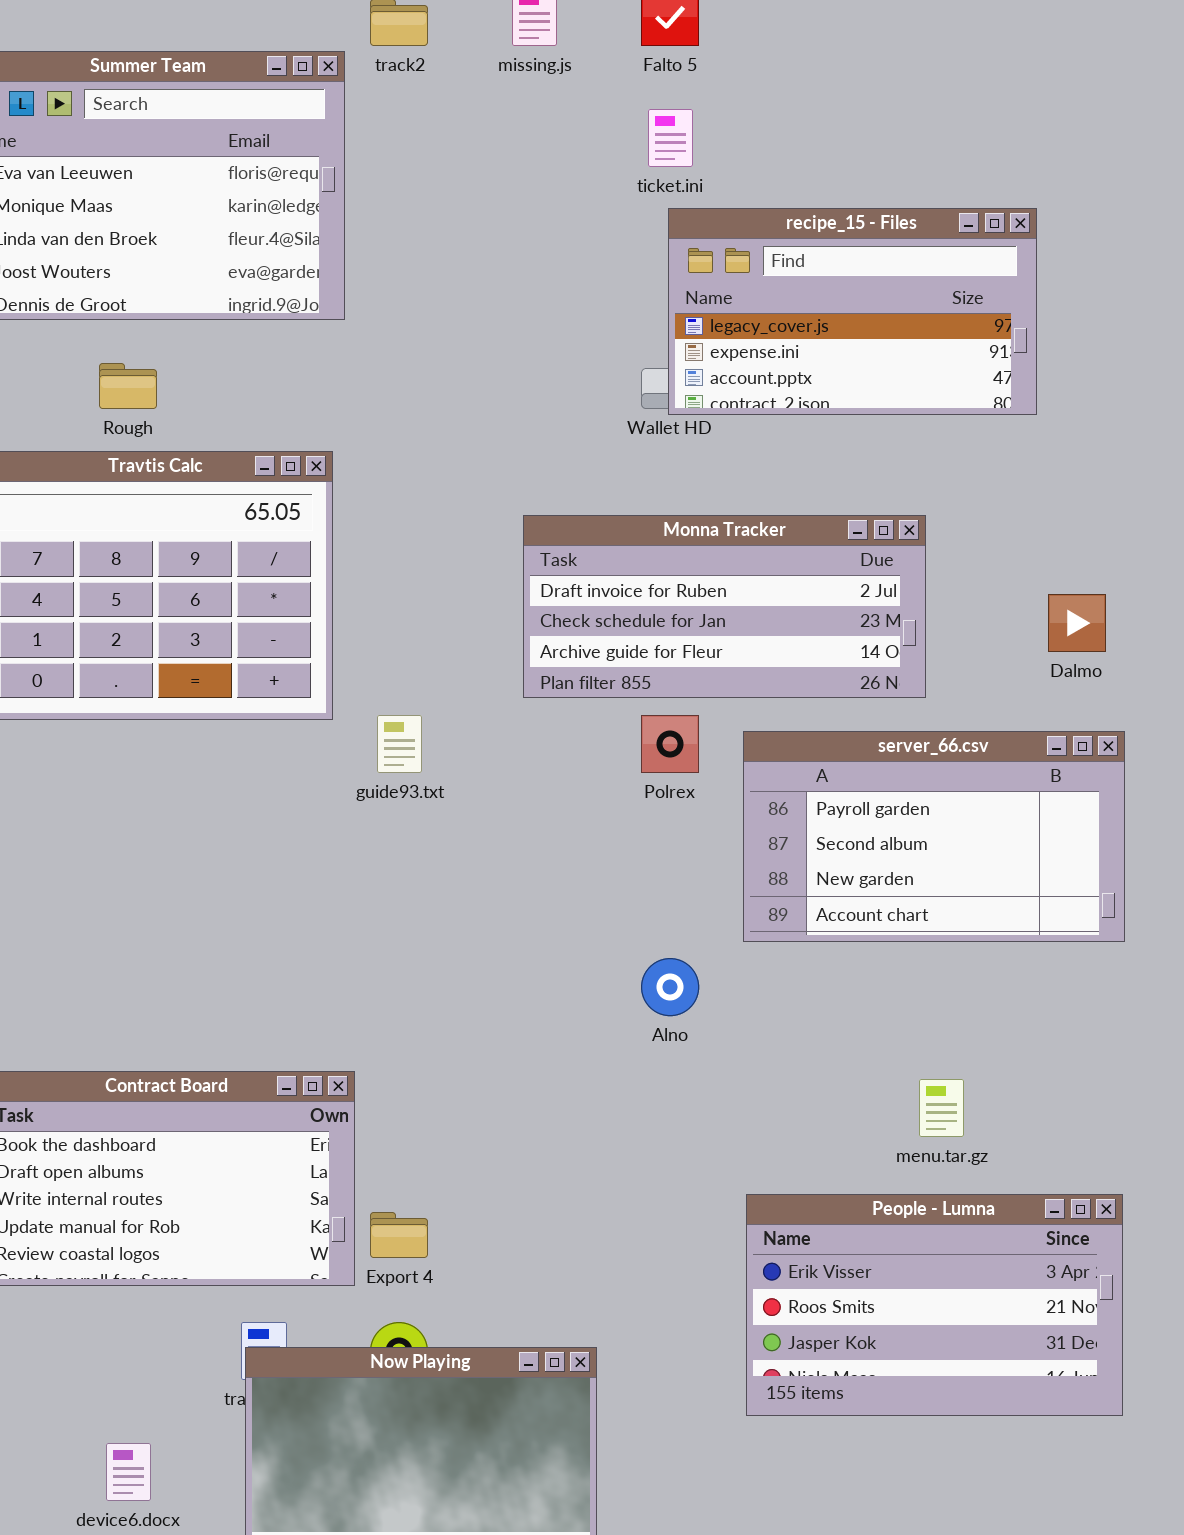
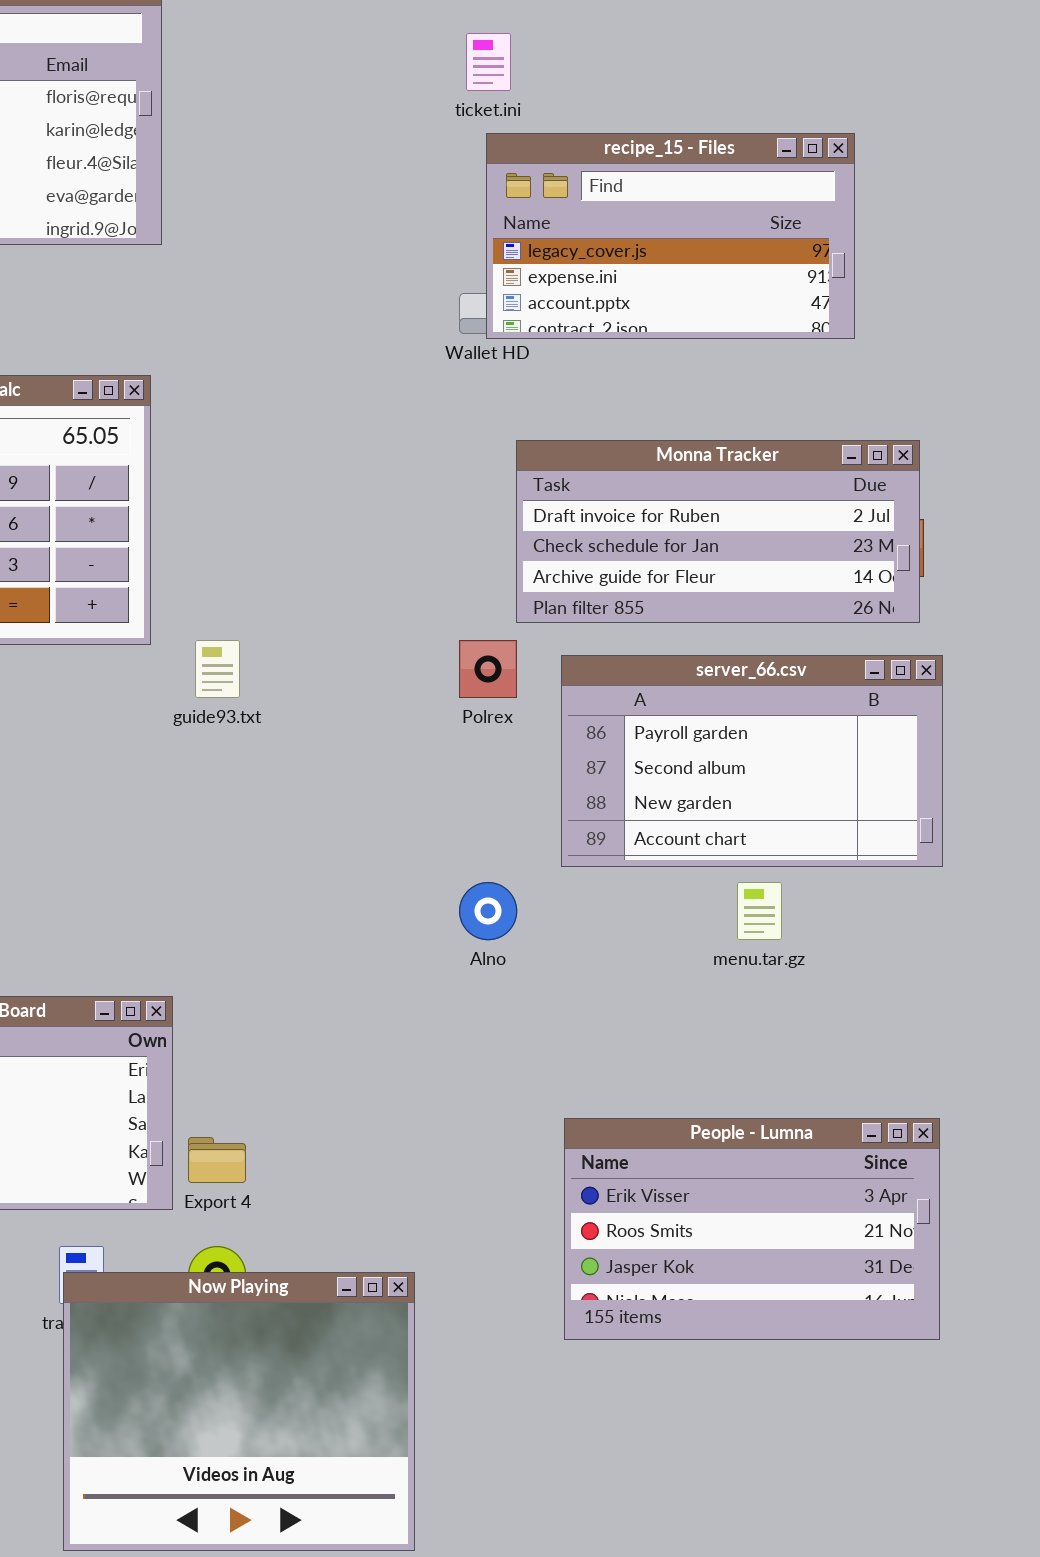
Monna Tracker: [523,515,926,698] -> [516,440,920,623], moved
menu.tar.gz: [919,1079,964,1137] -> [737,882,782,940], moved

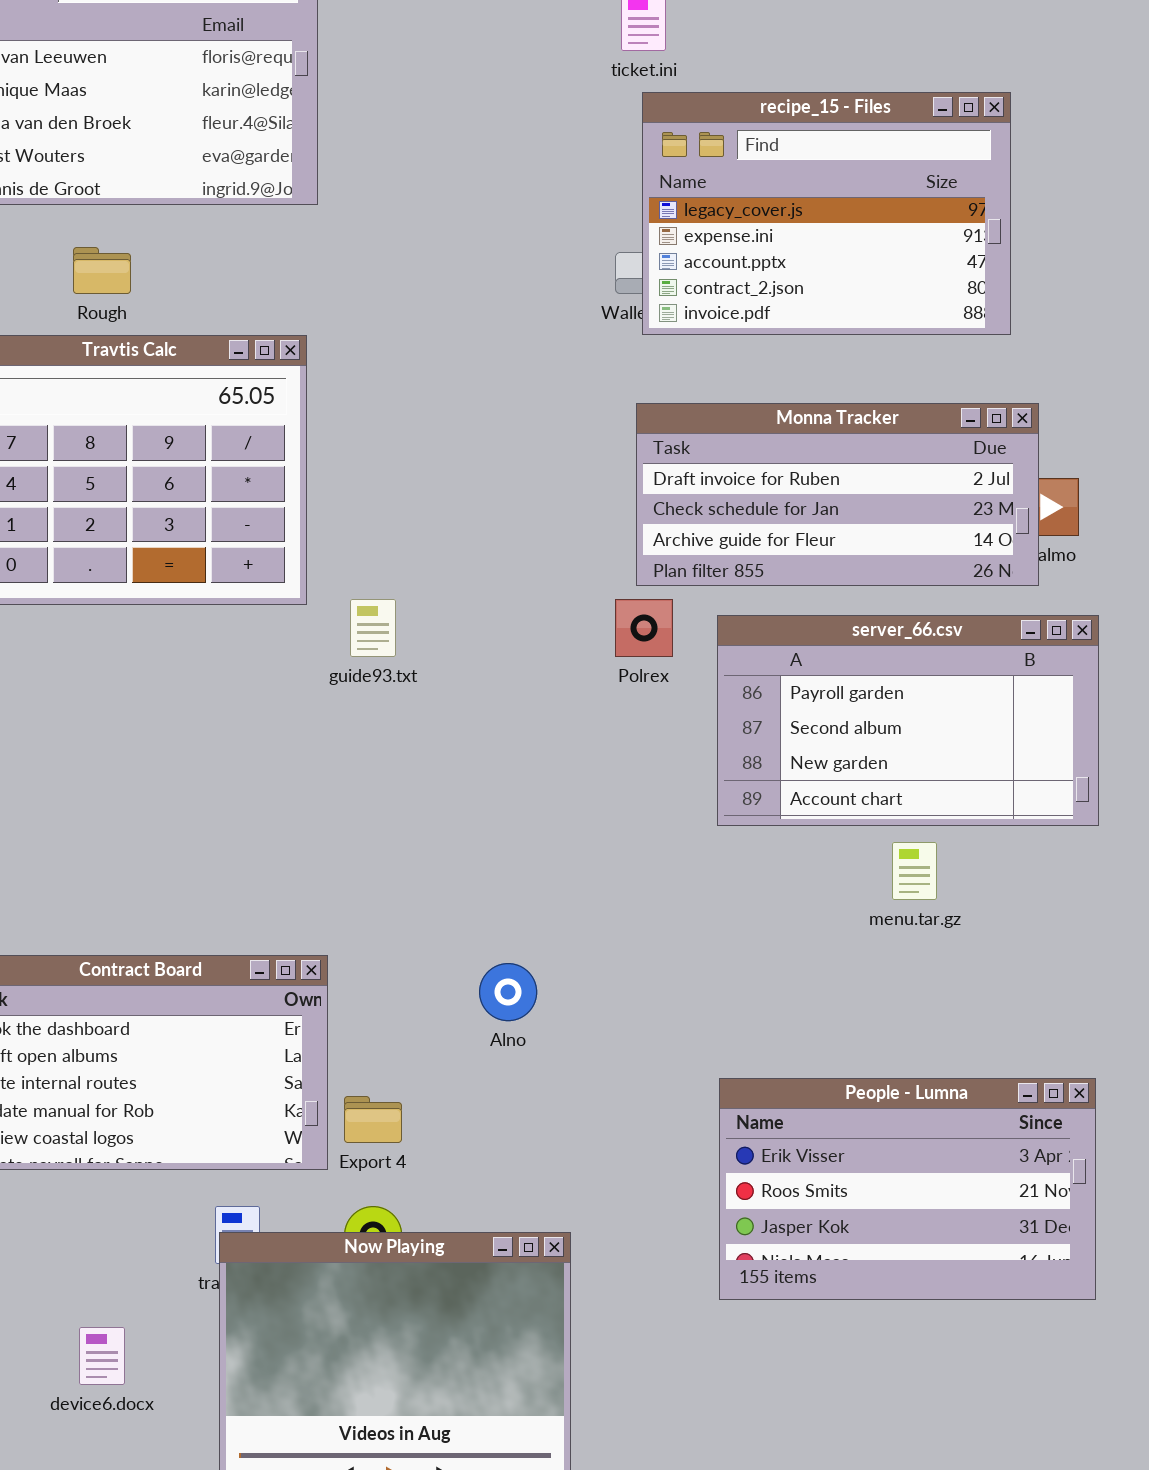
recipe_15 - Files: [486,133,855,339] -> [642,92,1011,335], resized
Monna Tracker: [516,440,920,623] -> [636,403,1039,586], moved
Alno: [459,882,517,940] -> [479,963,537,1021], moved

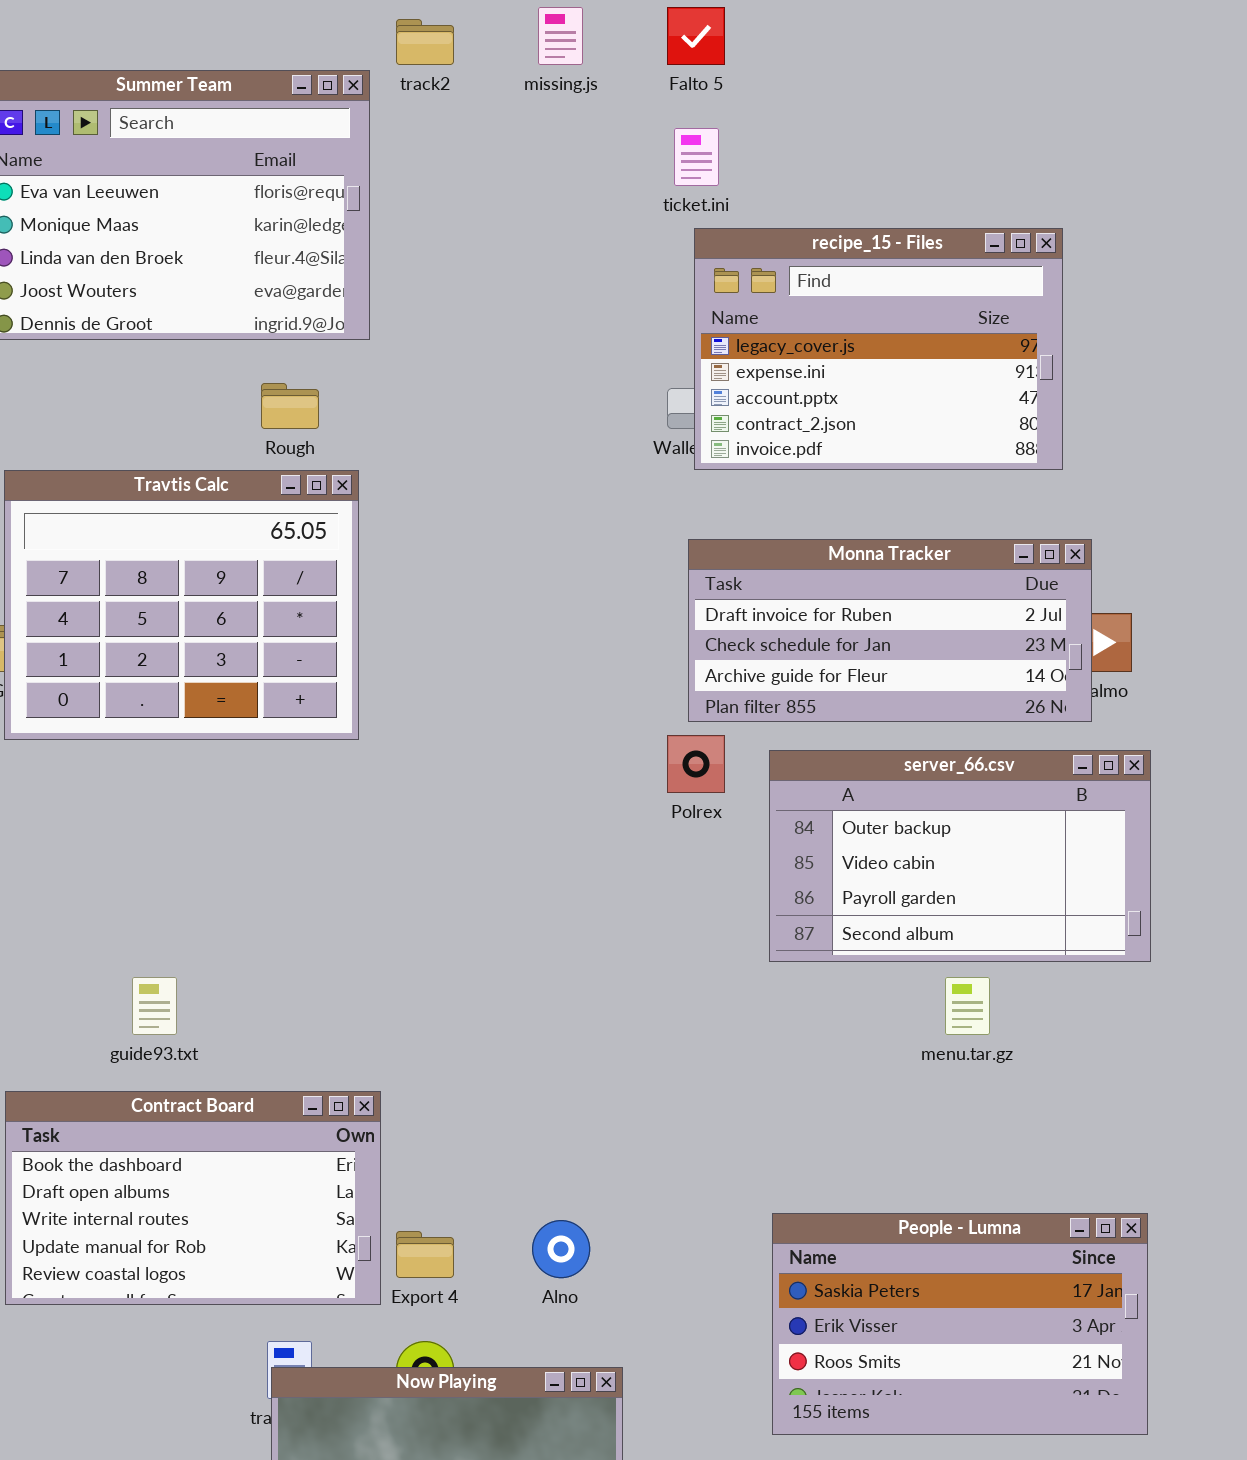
Rough: [73,247,131,294] -> [261,383,319,429], moved
guide93.txt: [350,599,396,657] -> [132,977,177,1035], moved
server_66.csv: [717,615,1099,826] -> [769,750,1151,962], scrolled up 2 rows
Alno: [479,963,537,1021] -> [532,1220,590,1278], moved
People - Lumna: [719,1078,1096,1300] -> [772,1213,1148,1435], scrolled up 1 row

